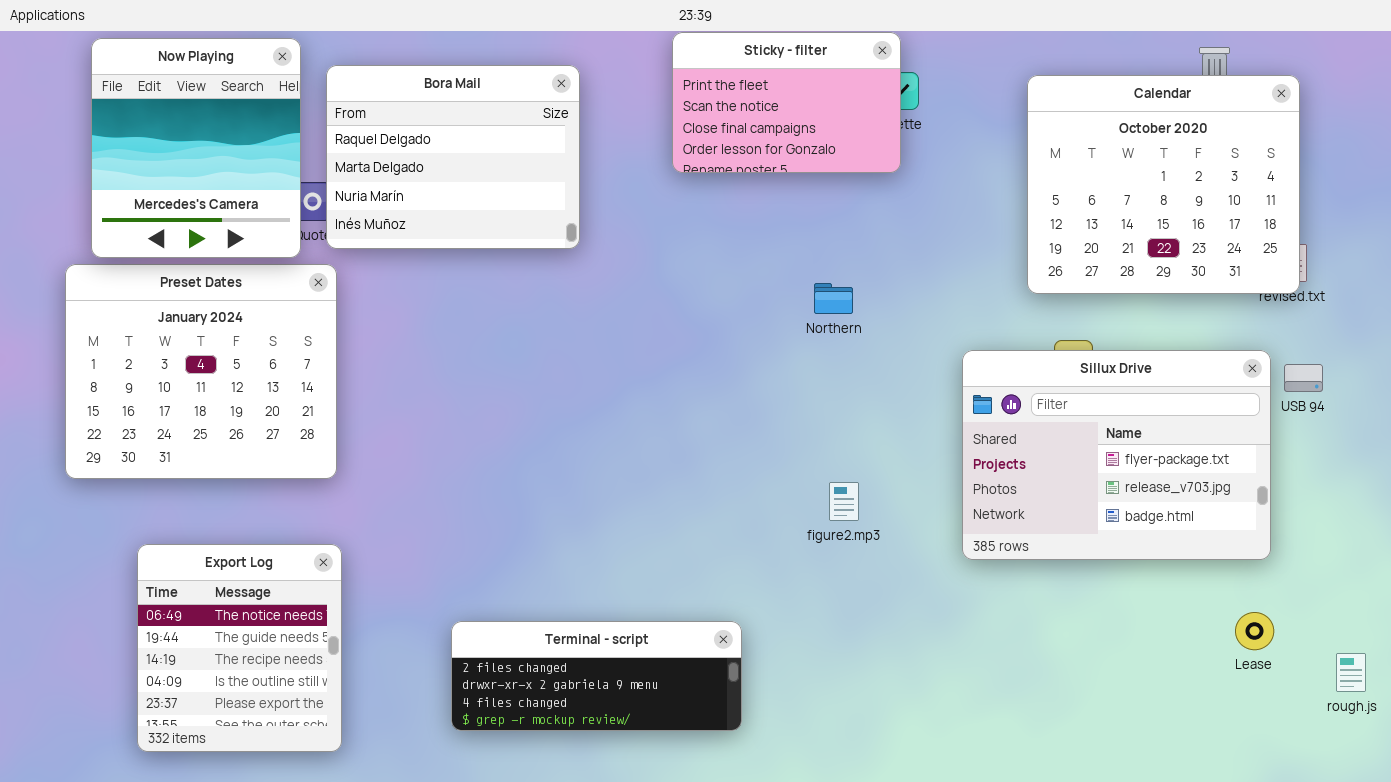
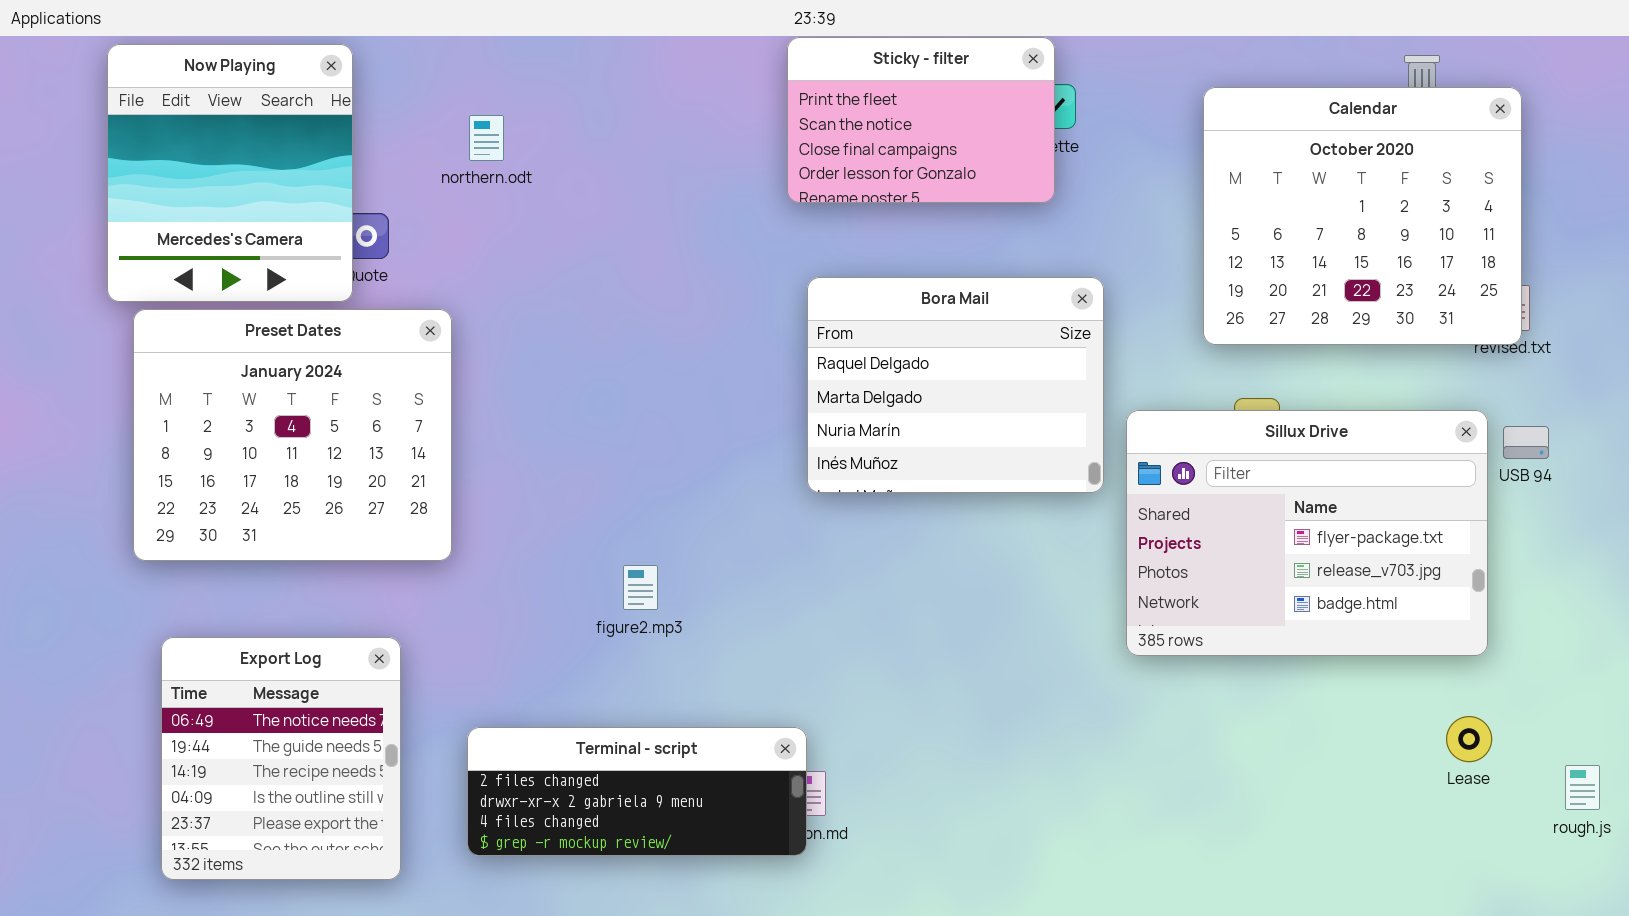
Bora Mail: [326,65,580,249] -> [807,277,1104,493], moved
Preset Dates: [65,264,337,479] -> [133,309,452,561], moved
figure2.mp3: [829,482,859,521] -> [623,565,658,610], moved
Terminal - script: [451,621,742,731] -> [467,727,807,856], moved

